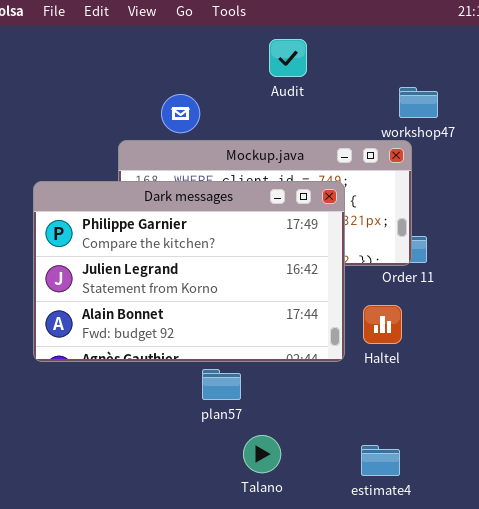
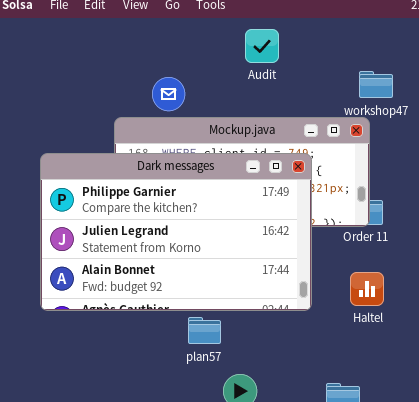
Haltel: [363,305,402,344] -> [350,272,384,306], moved

